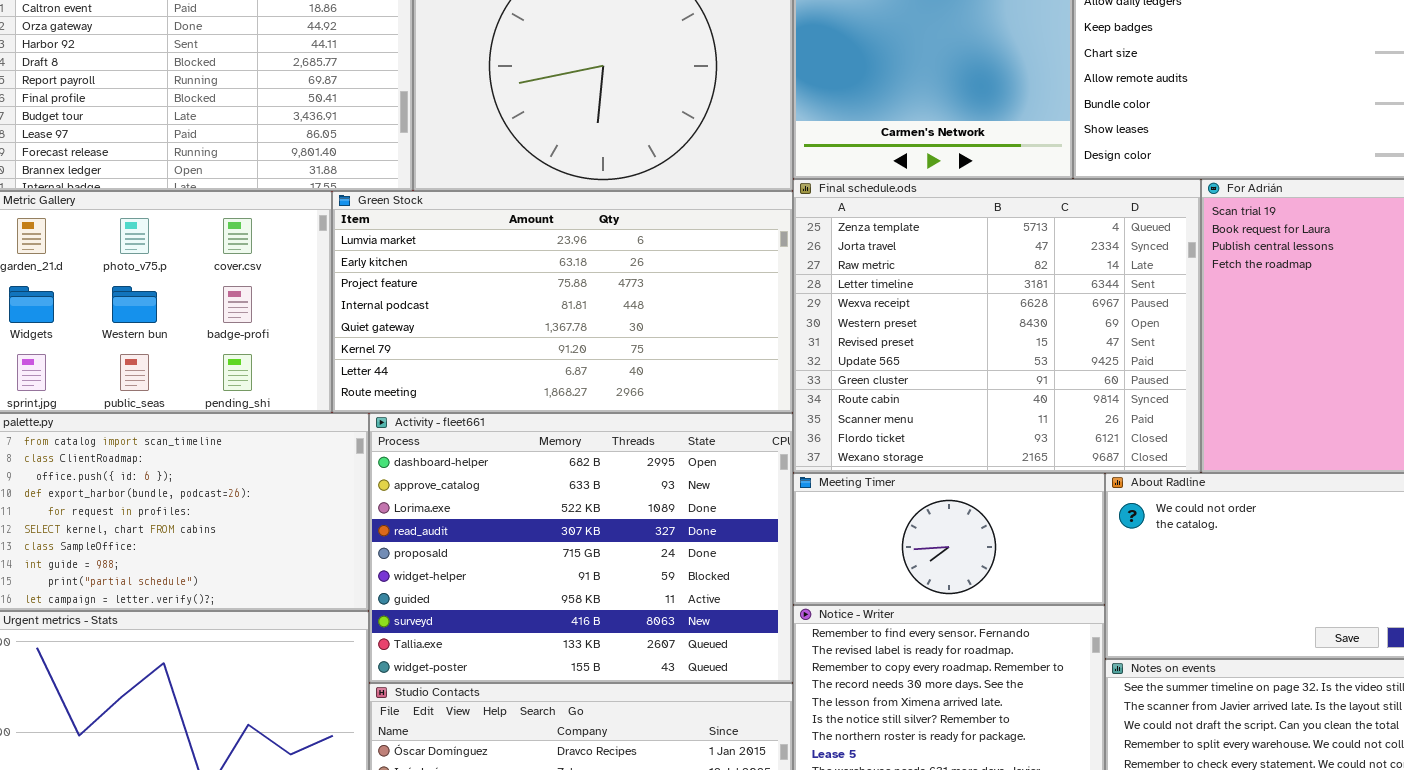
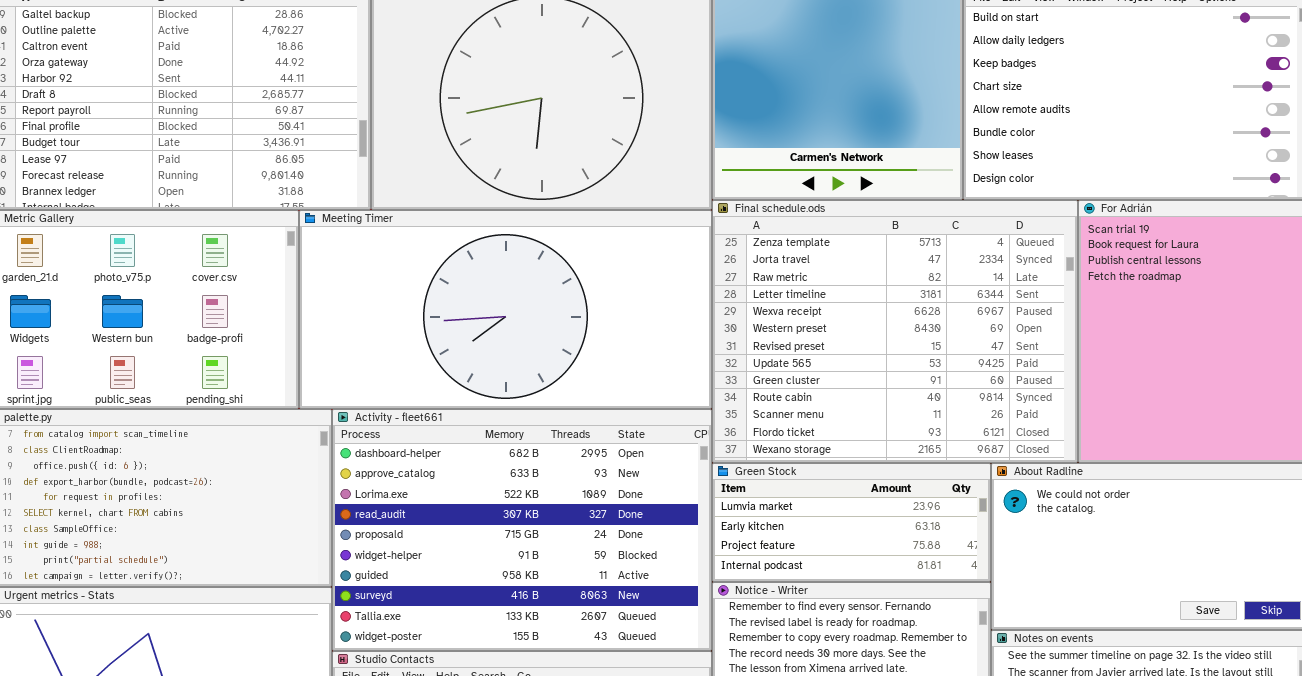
Green Stock: [332,191,793,413] -> [712,463,991,582], moved, resized
Meeting Timer: [793,473,1105,605] -> [299,210,712,409], moved, resized

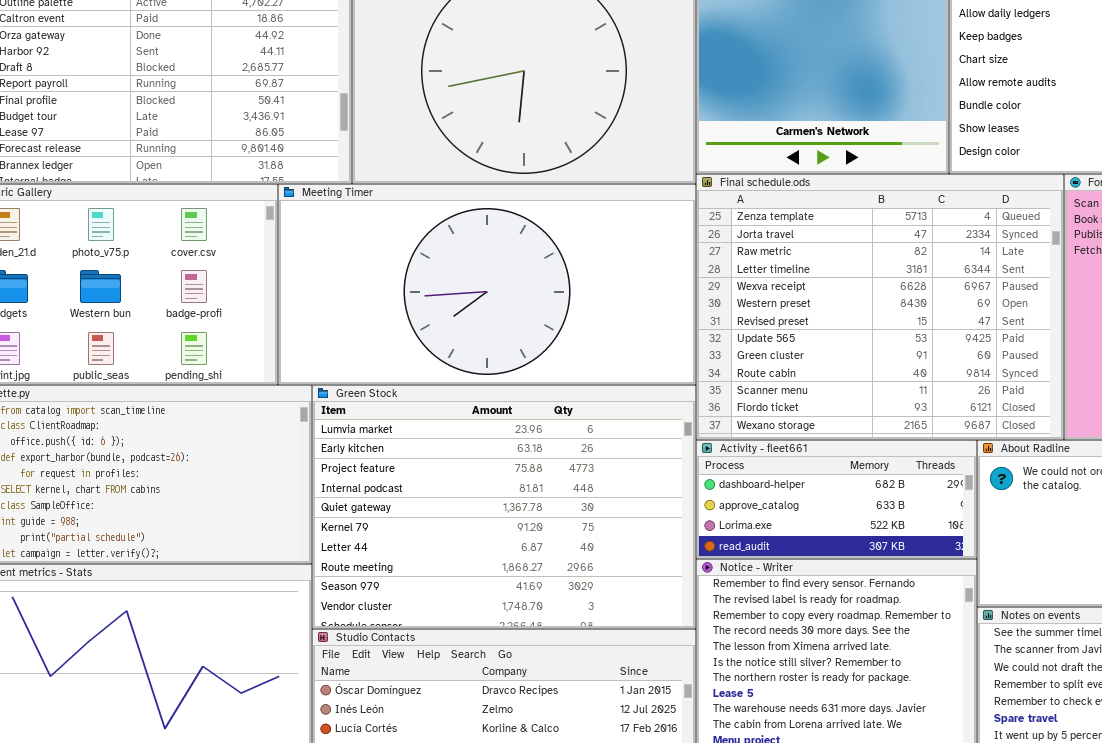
Activity - fleet661: [332,409,712,651] -> [696,440,977,559], moved, resized
Green Stock: [712,463,991,582] -> [312,385,696,629], moved, resized

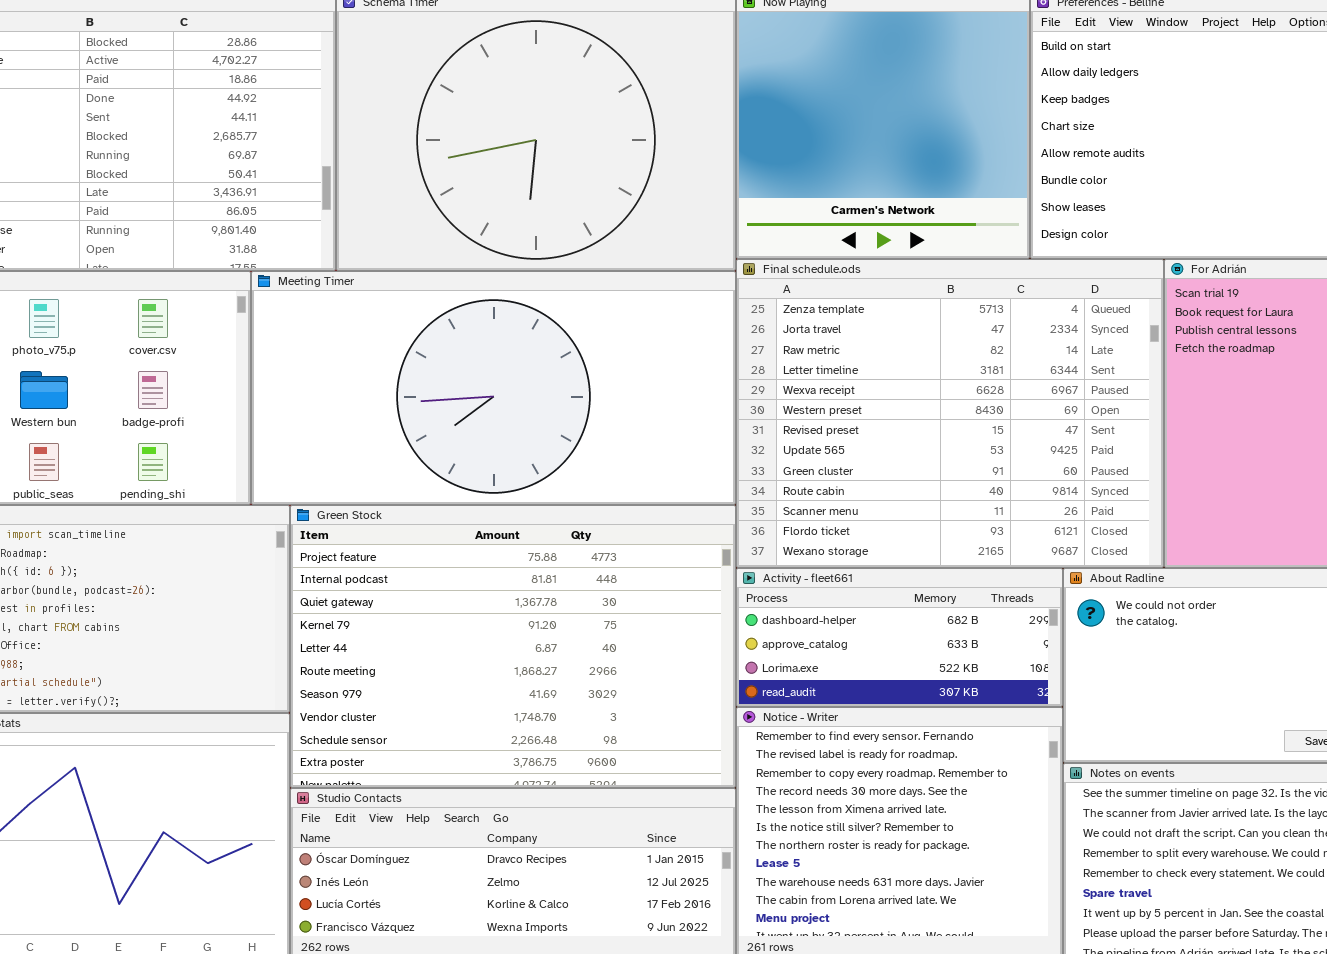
Green Stock: [312,385,696,629] -> [290,505,736,788], scrolled down 2 rows

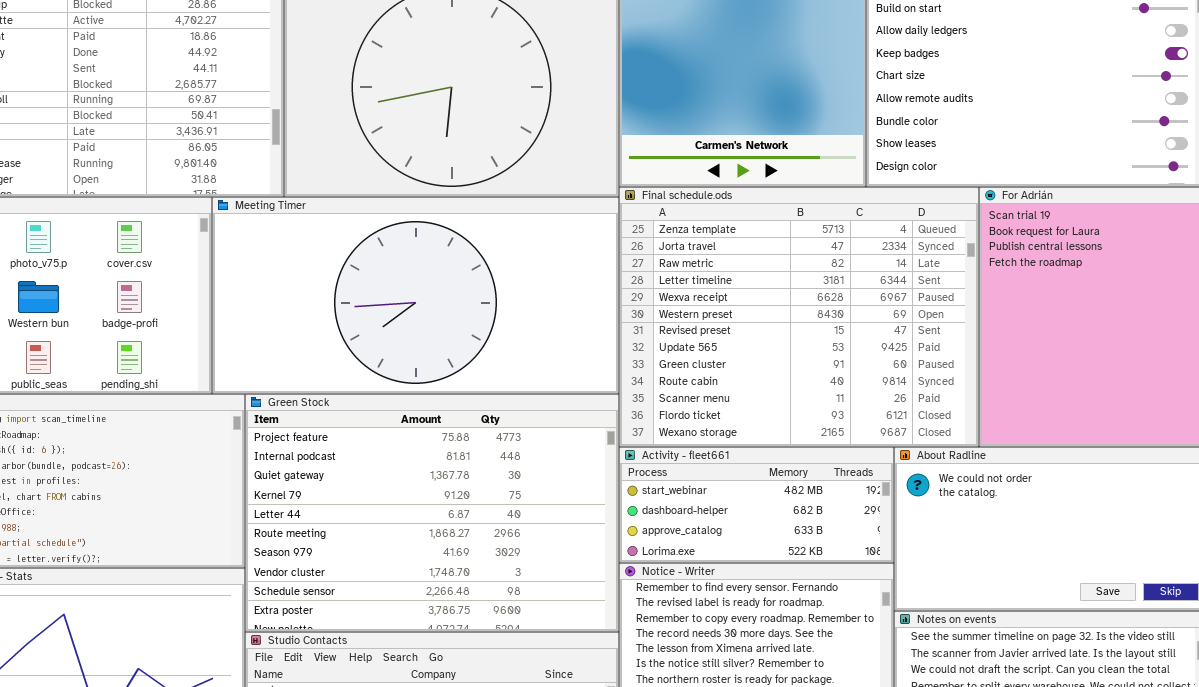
Activity - fleet661: [736,568,1063,707] -> [619,447,894,563], scrolled up 1 row

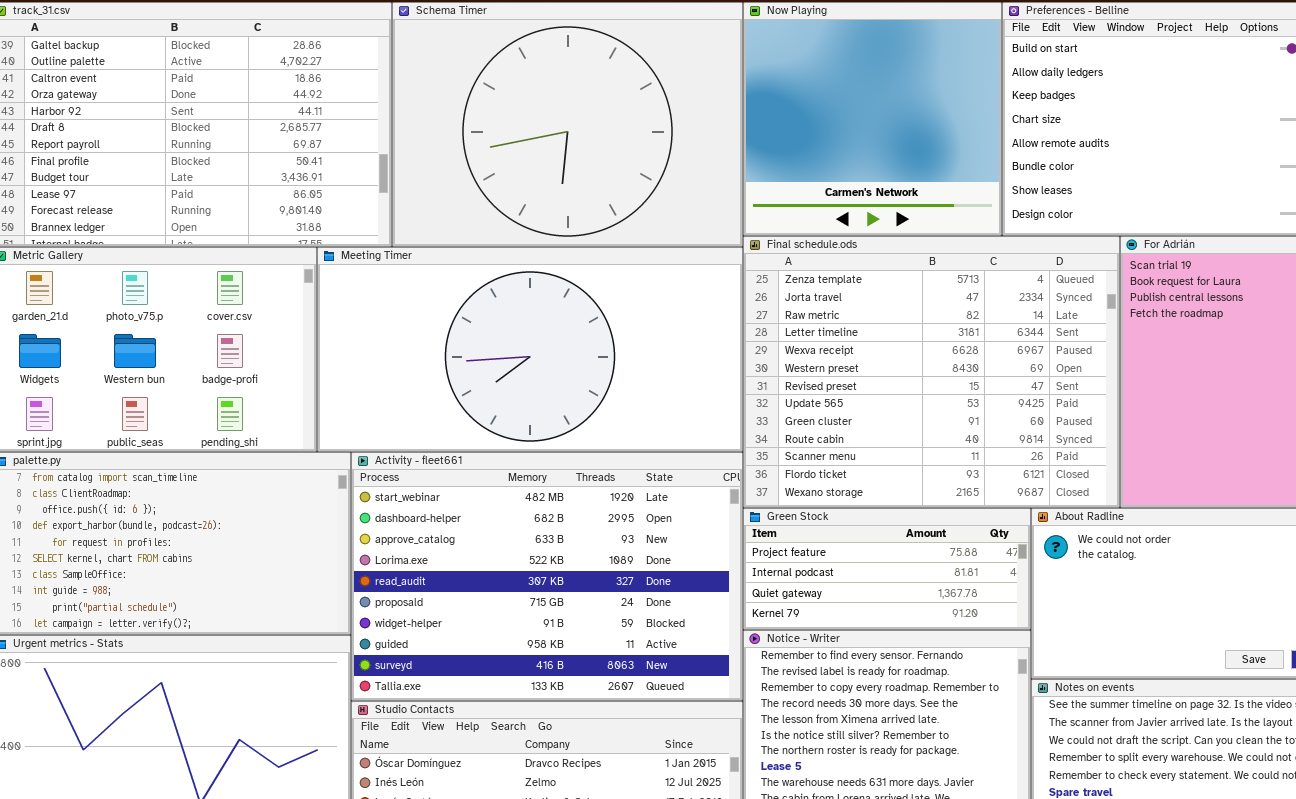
Green Stock: [245,394,619,632] -> [743,508,1031,630], moved, resized
Activity - fleet661: [619,447,894,563] -> [351,452,743,701], moved, resized

